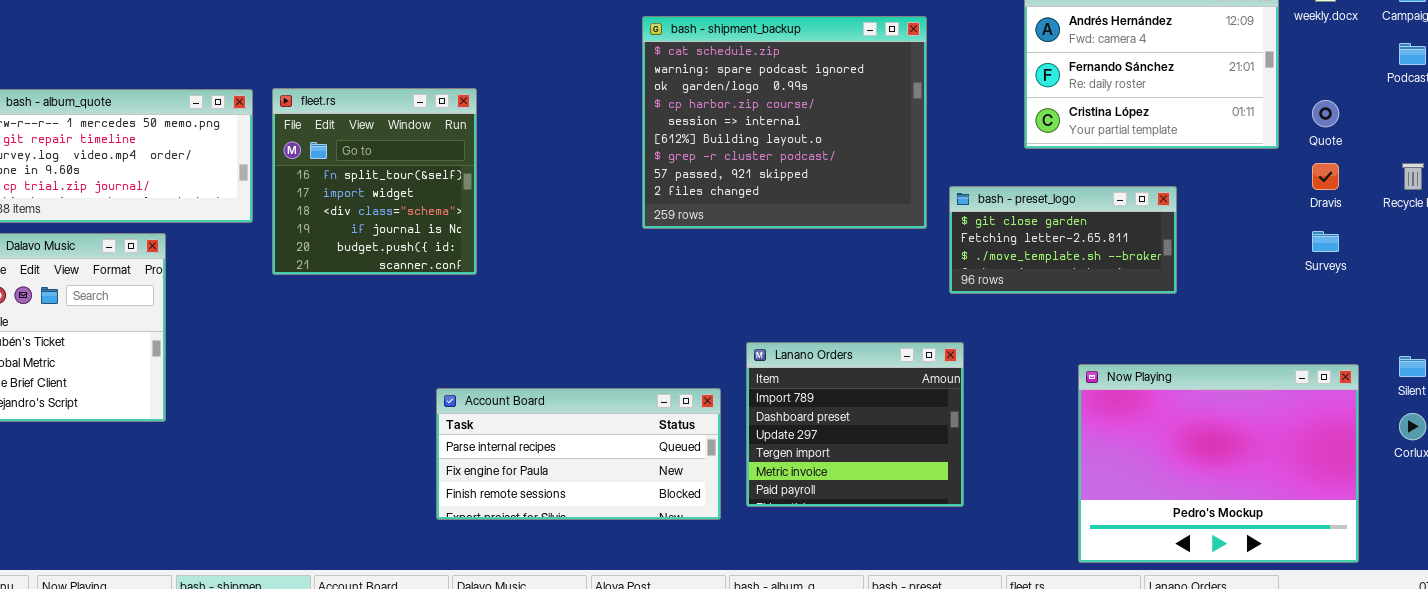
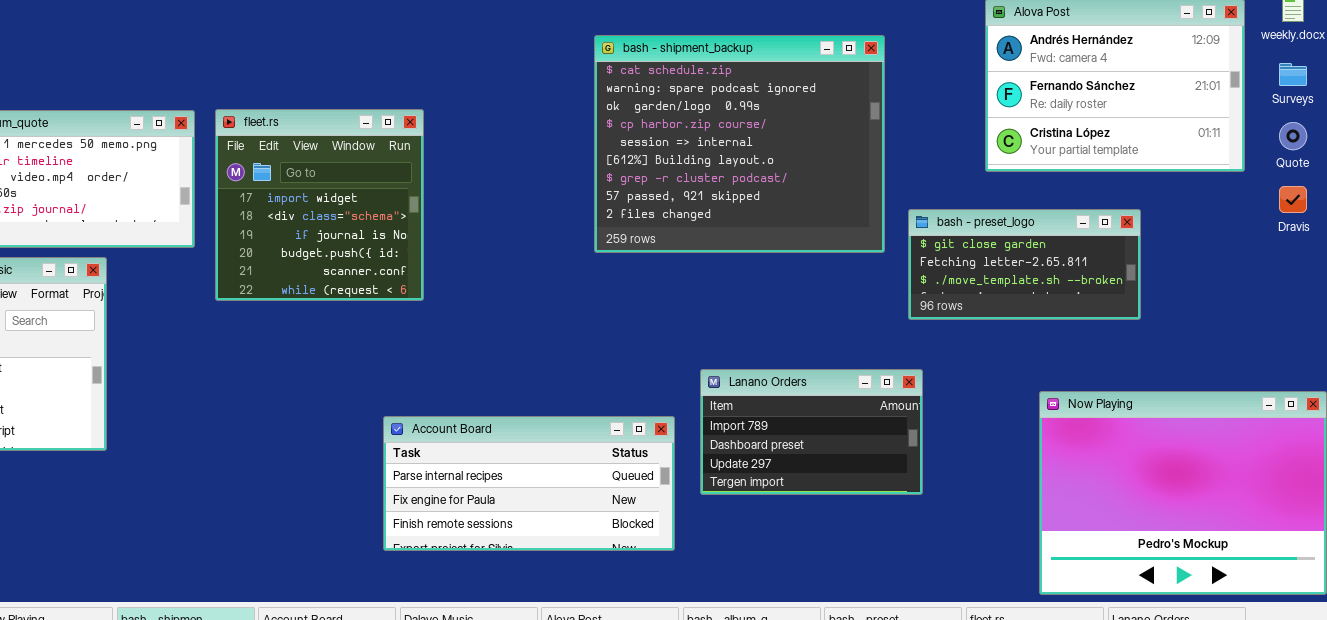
fleet.rs: [272,88,477,275] -> [215,109,424,301], scrolled down 1 row
Surveys: [1312,231,1339,252] -> [1279,63,1307,86], moved
Lanano Orders: [746,342,964,507] -> [700,369,923,495], resized

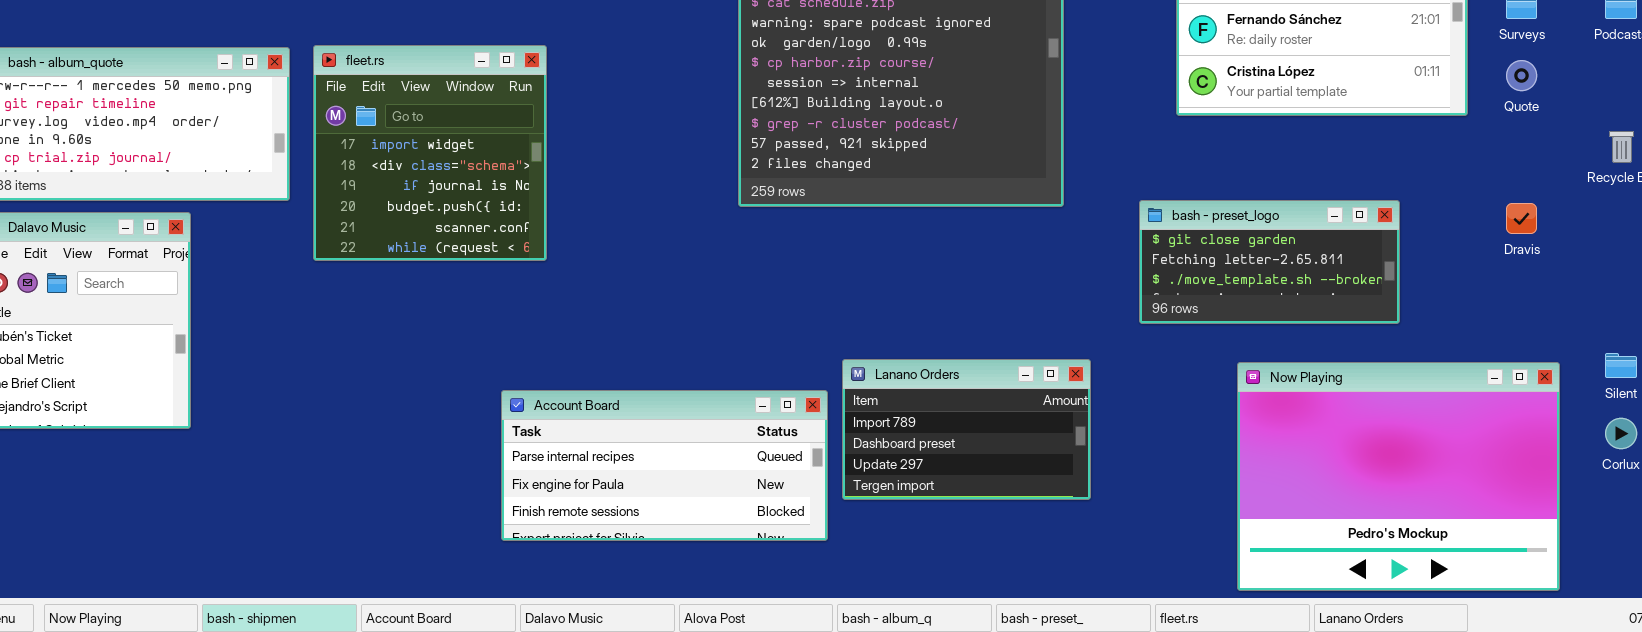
Dravis: [1279,186,1307,213] -> [1506,203,1537,234], moved
bash - preset_logo: [908,209,1141,320] -> [1139,200,1400,324], moved
Lanano Orders: [700,369,923,495] -> [842,359,1091,500], moved

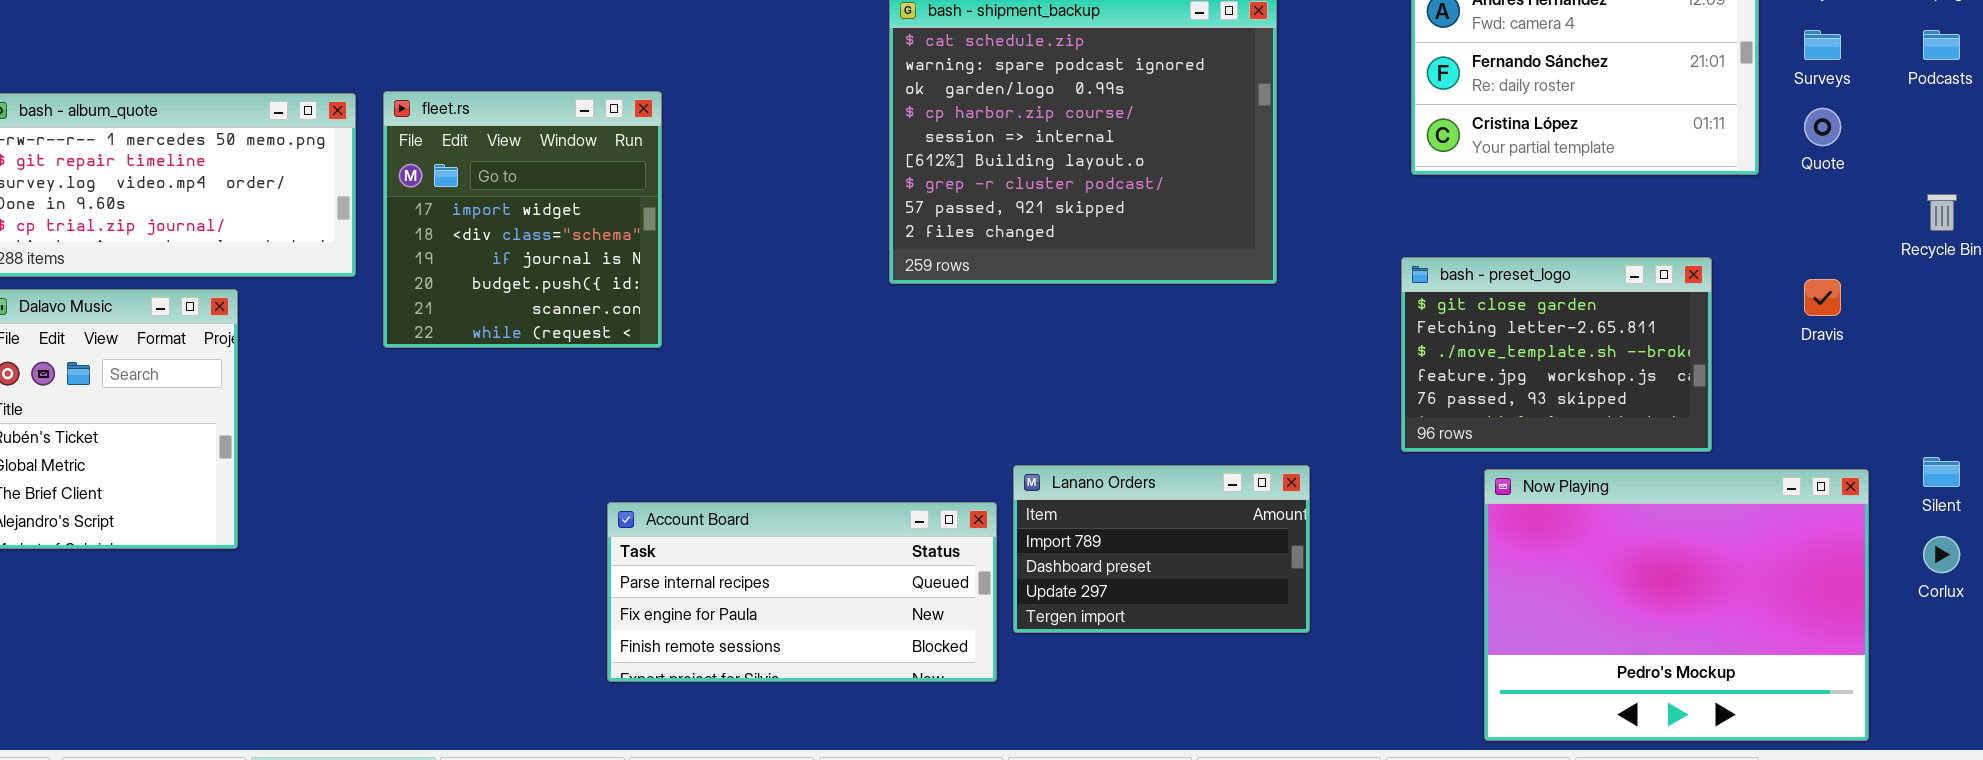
bash - preset_logo: [1139,200,1400,324] -> [1401,257,1712,452], moved, resized

